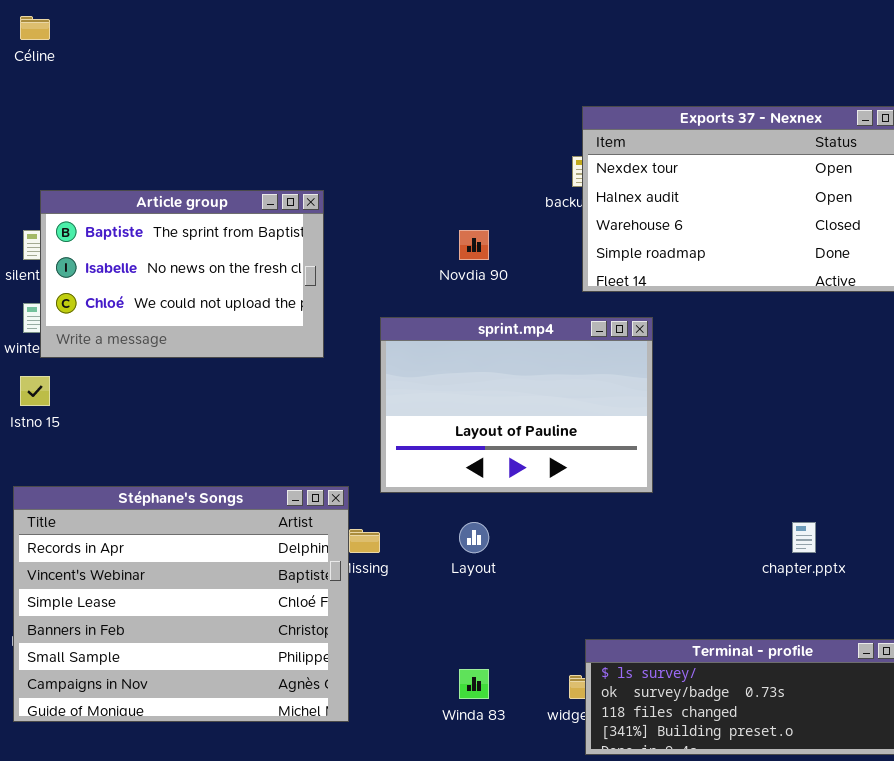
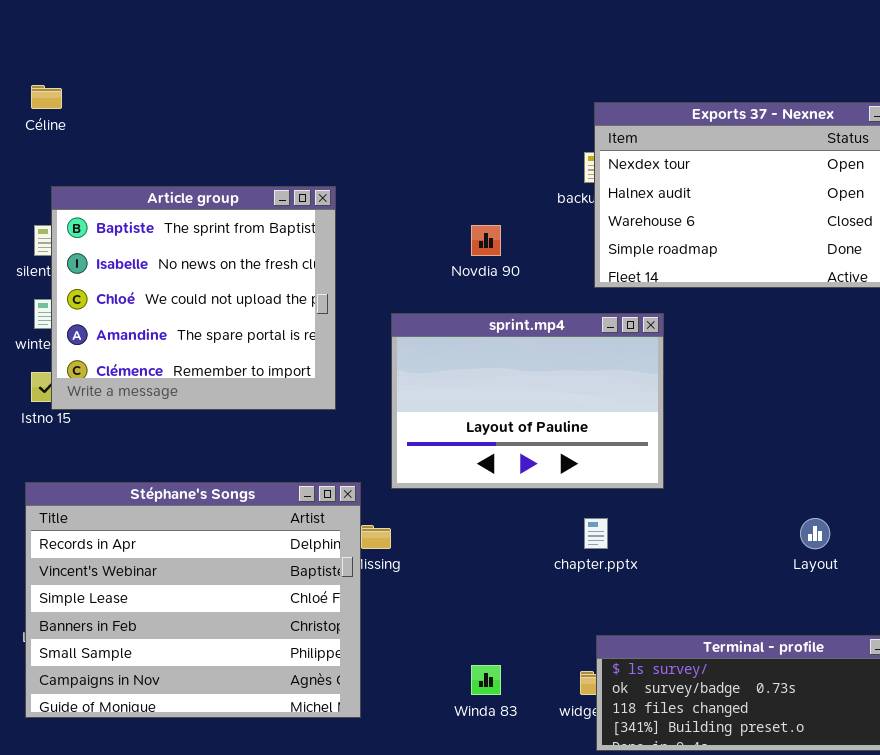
Céline: [20,16,50,40] -> [31,85,62,109], moved
Article group: [40,190,324,358] -> [51,186,336,410], resized
Layout: [459,522,489,553] -> [800,518,830,549], moved
chapter.pptx: [792,522,816,553] -> [584,518,608,549], moved

